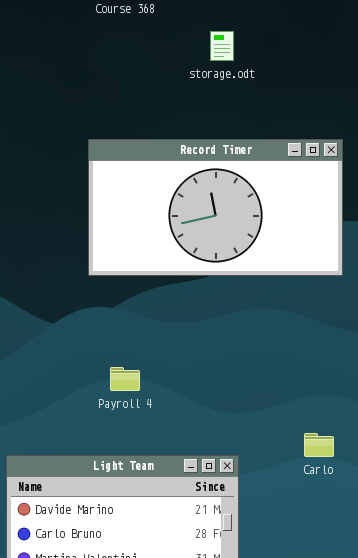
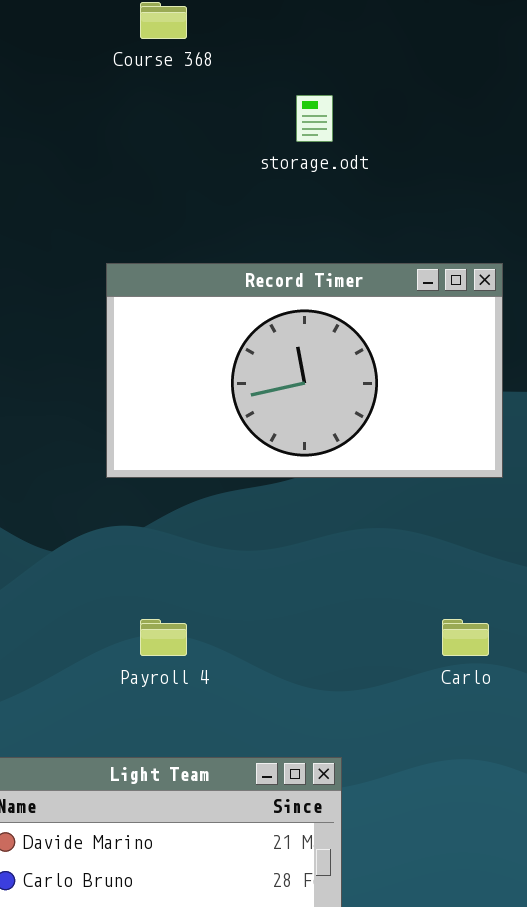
Carlo: [304,433,334,457] -> [442,619,489,656], moved

